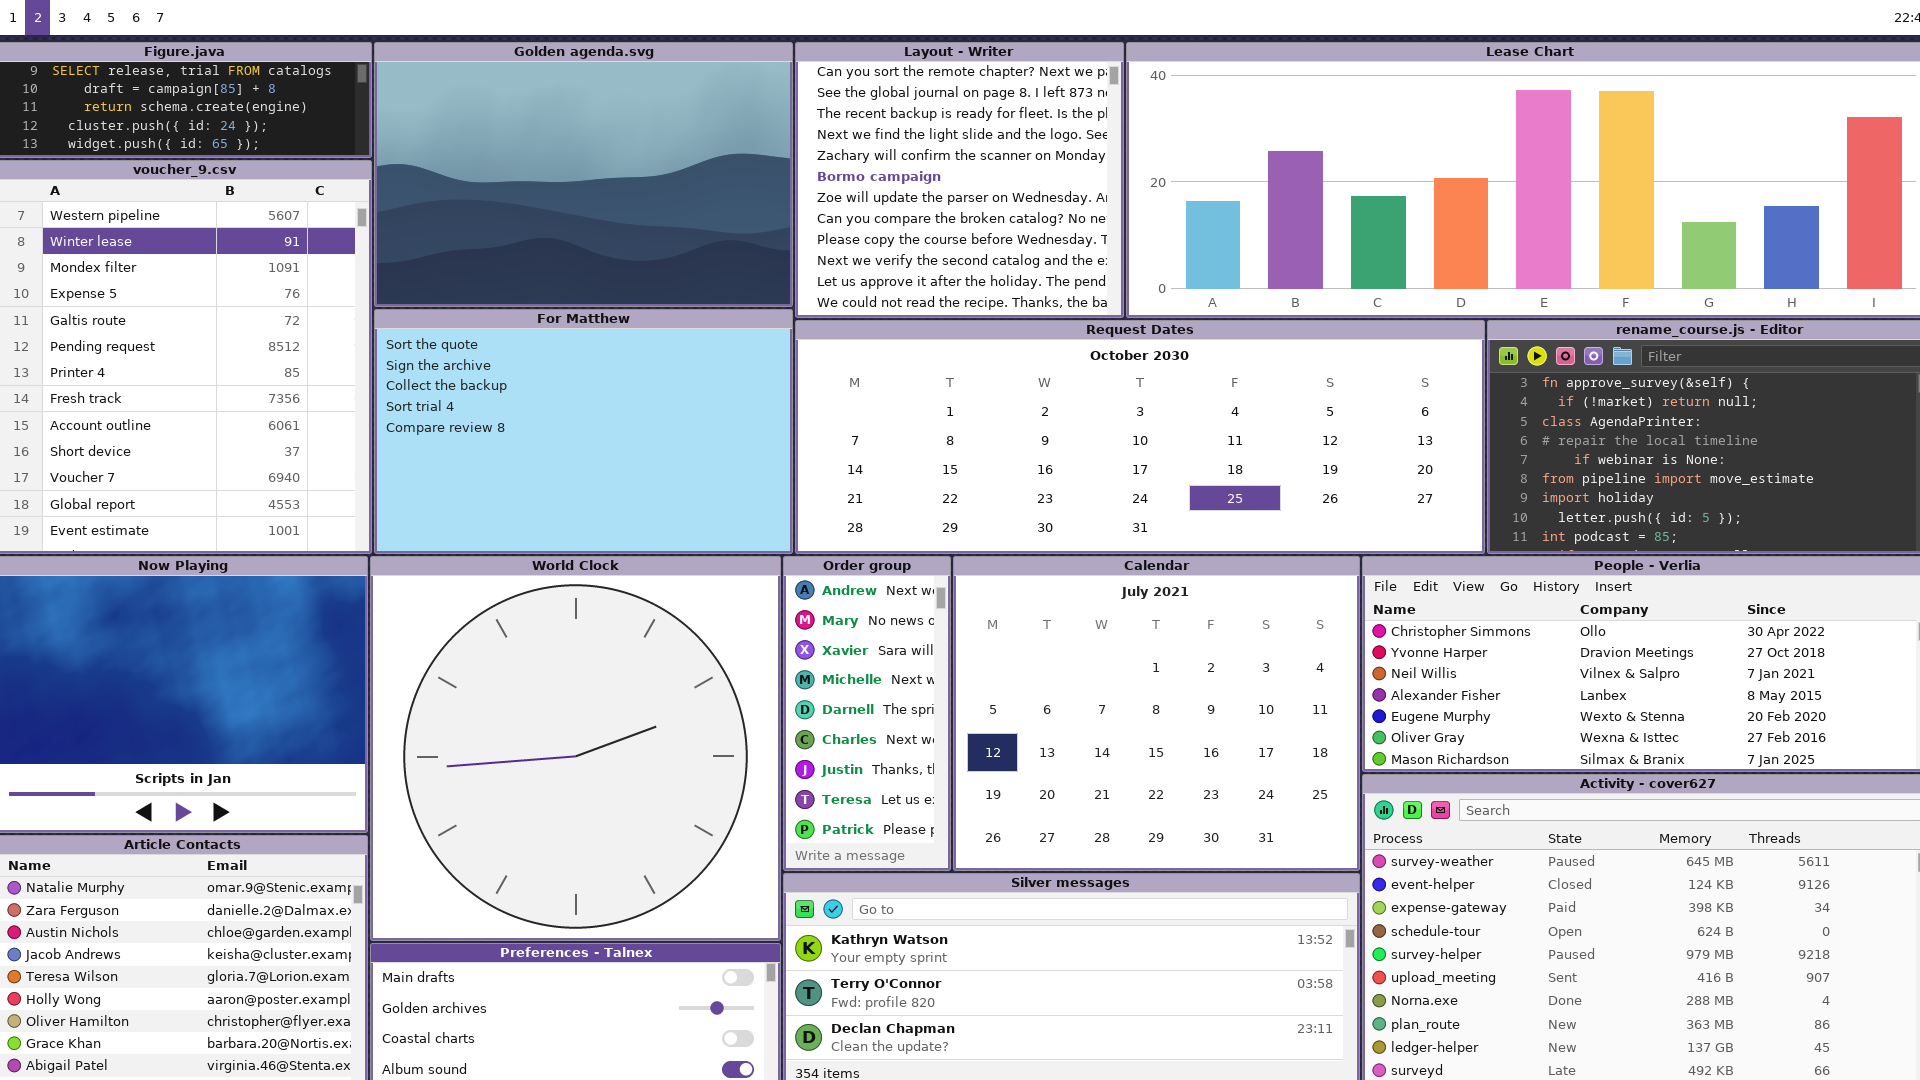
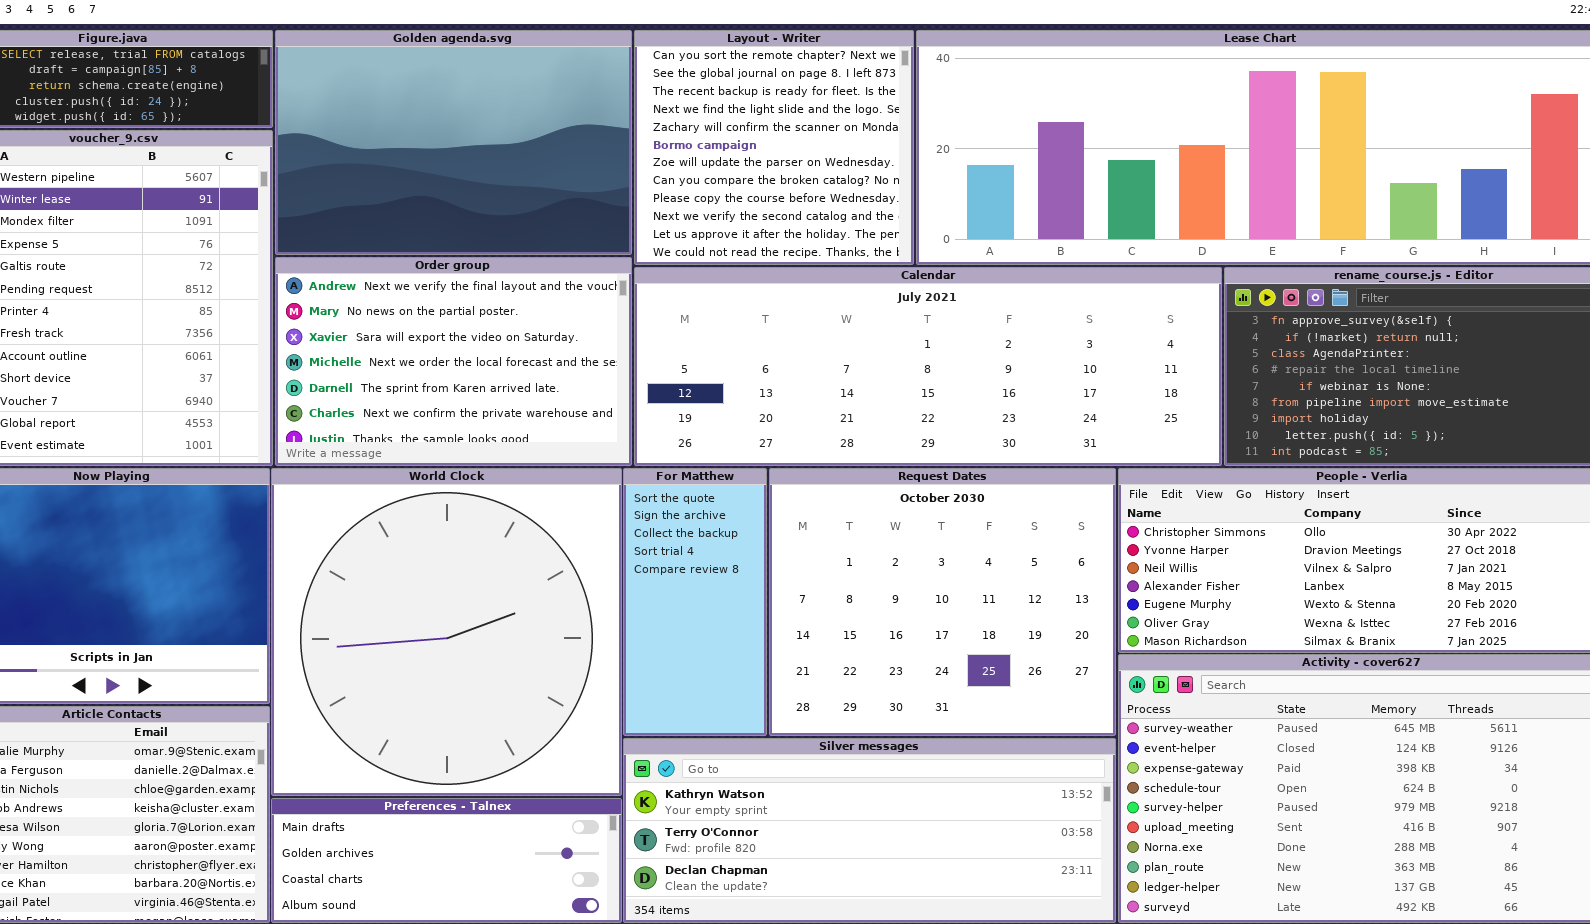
For Matthew: [374,309,793,554] -> [623,468,767,736], moved, resized
Request Dates: [795,320,1485,554] -> [769,468,1116,736], moved, resized
Order group: [783,556,951,871] -> [275,257,632,466], moved, resized
Calendar: [953,556,1360,871] -> [634,267,1222,466], moved, resized

